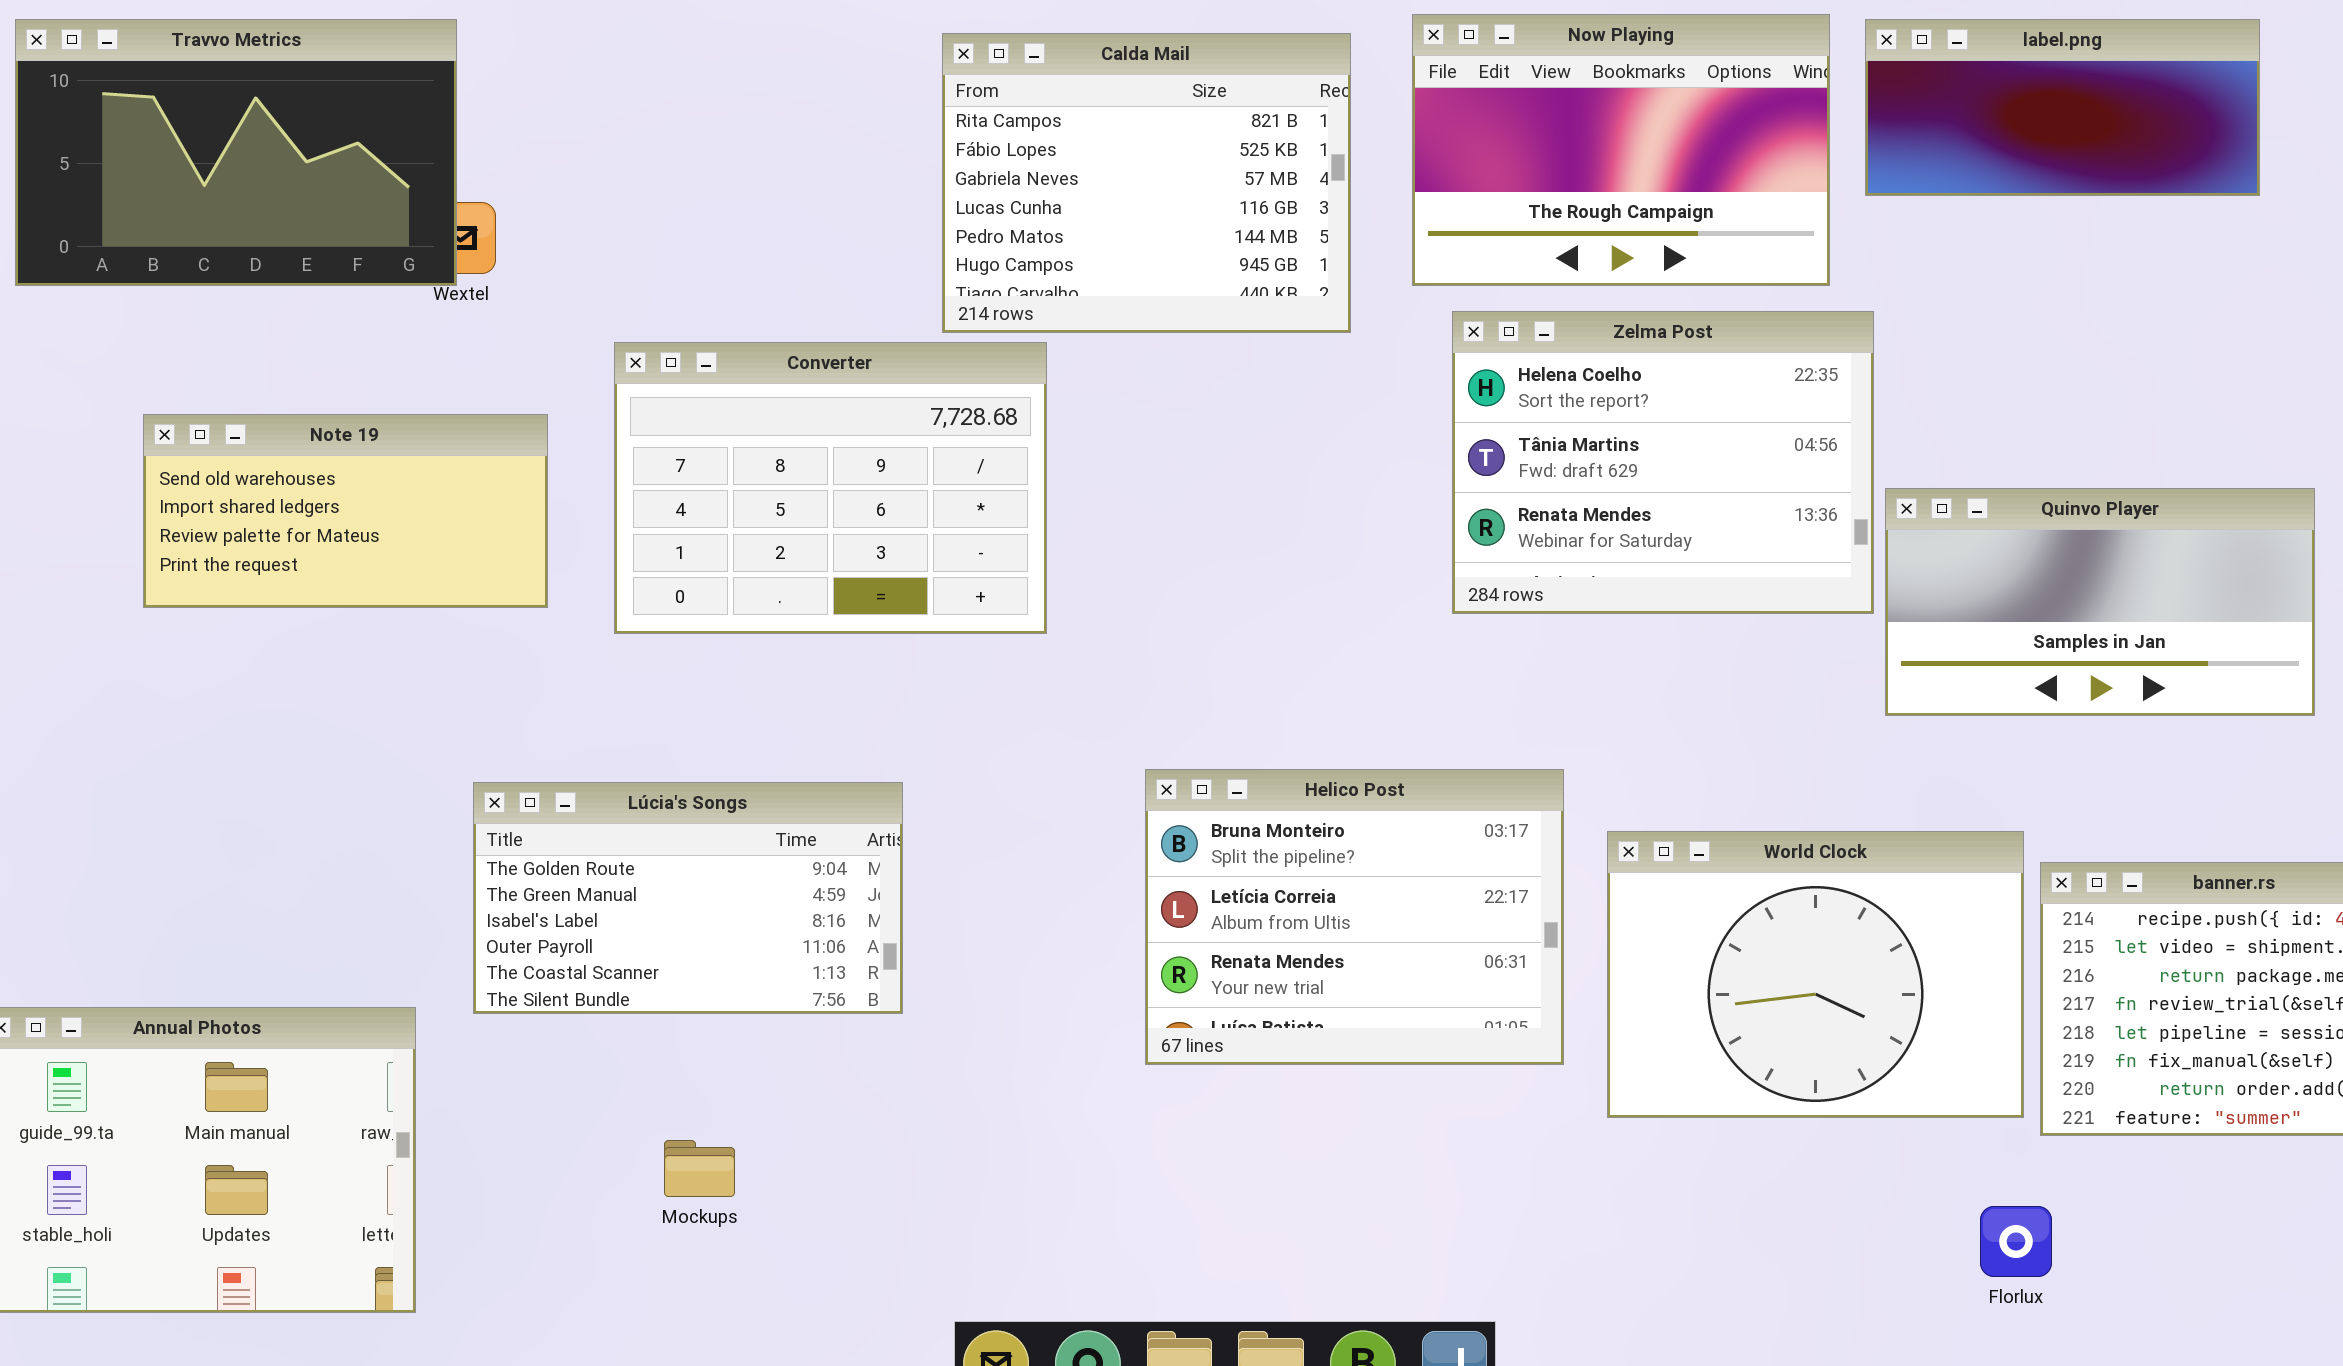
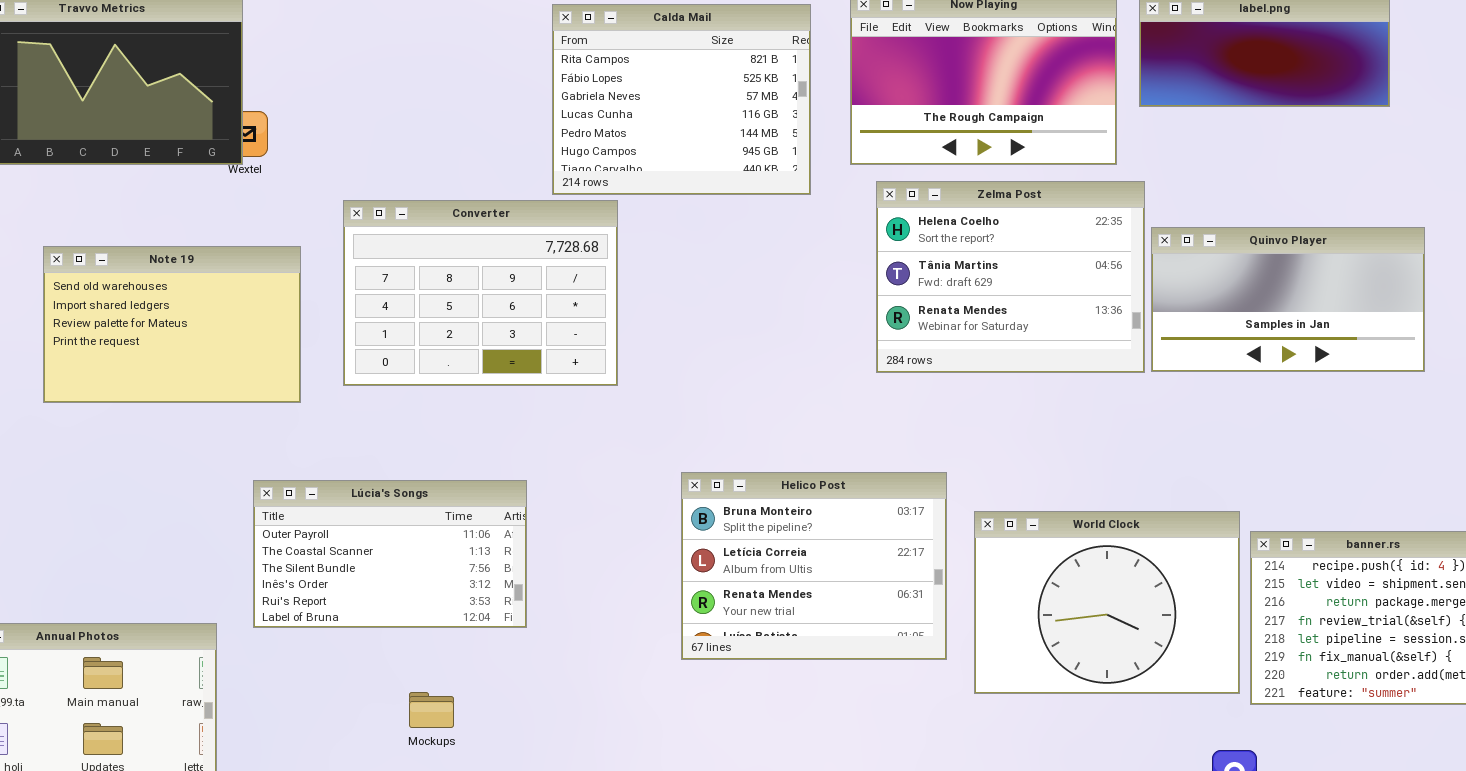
Note 19: [143,414,548,608] -> [43,246,301,403], resized
Quinvo Player: [1885,488,2315,716] -> [1151,227,1425,372], moved
Lúcia's Songs: [473,782,903,1014] -> [253,480,527,628], scrolled down 3 rows
Mockups: [664,1140,735,1197] -> [409,692,454,728], moved

